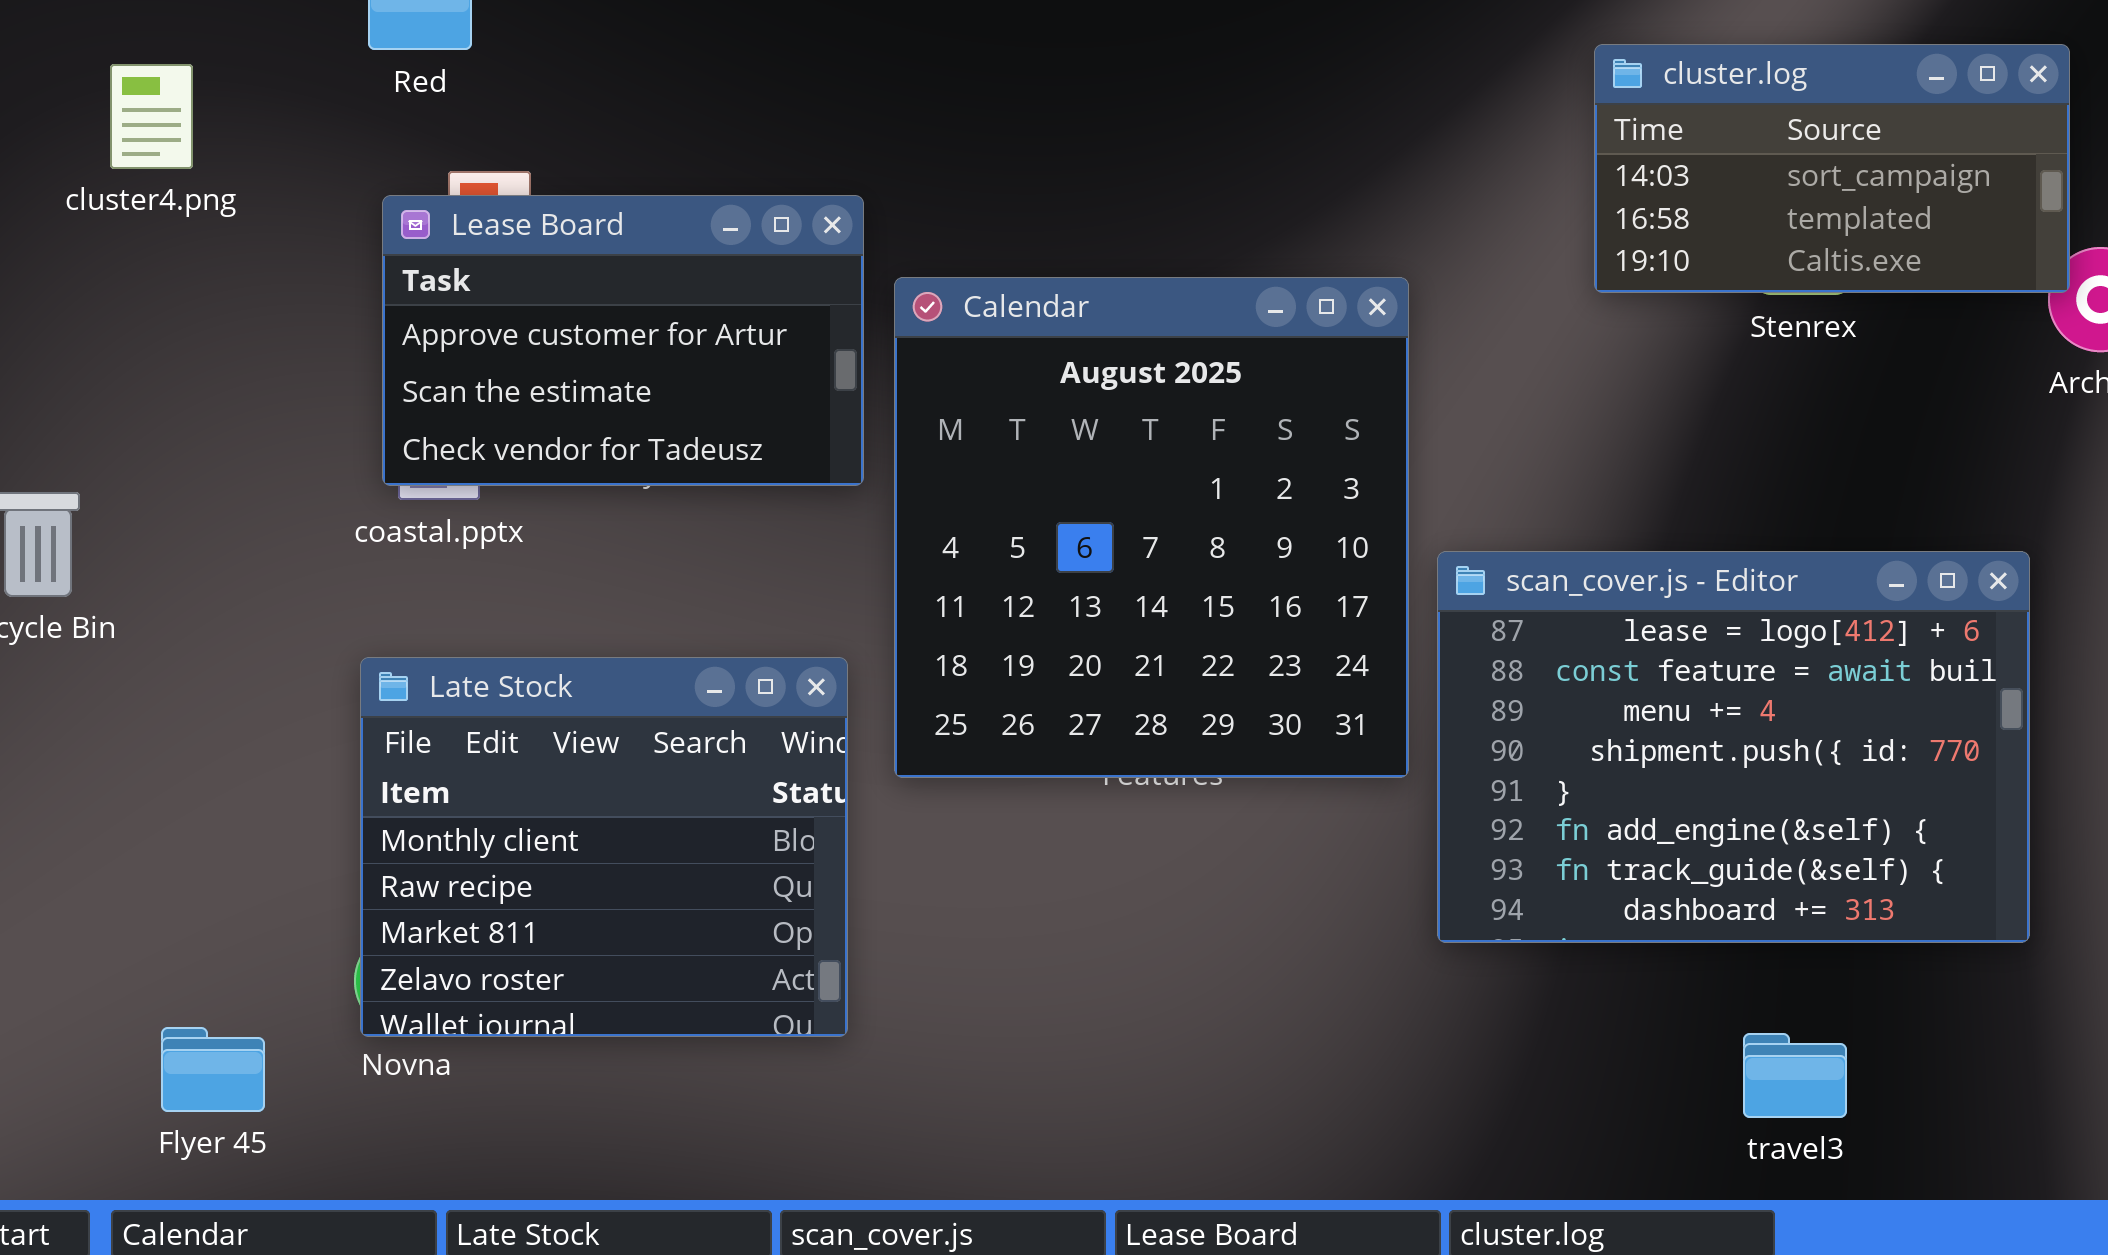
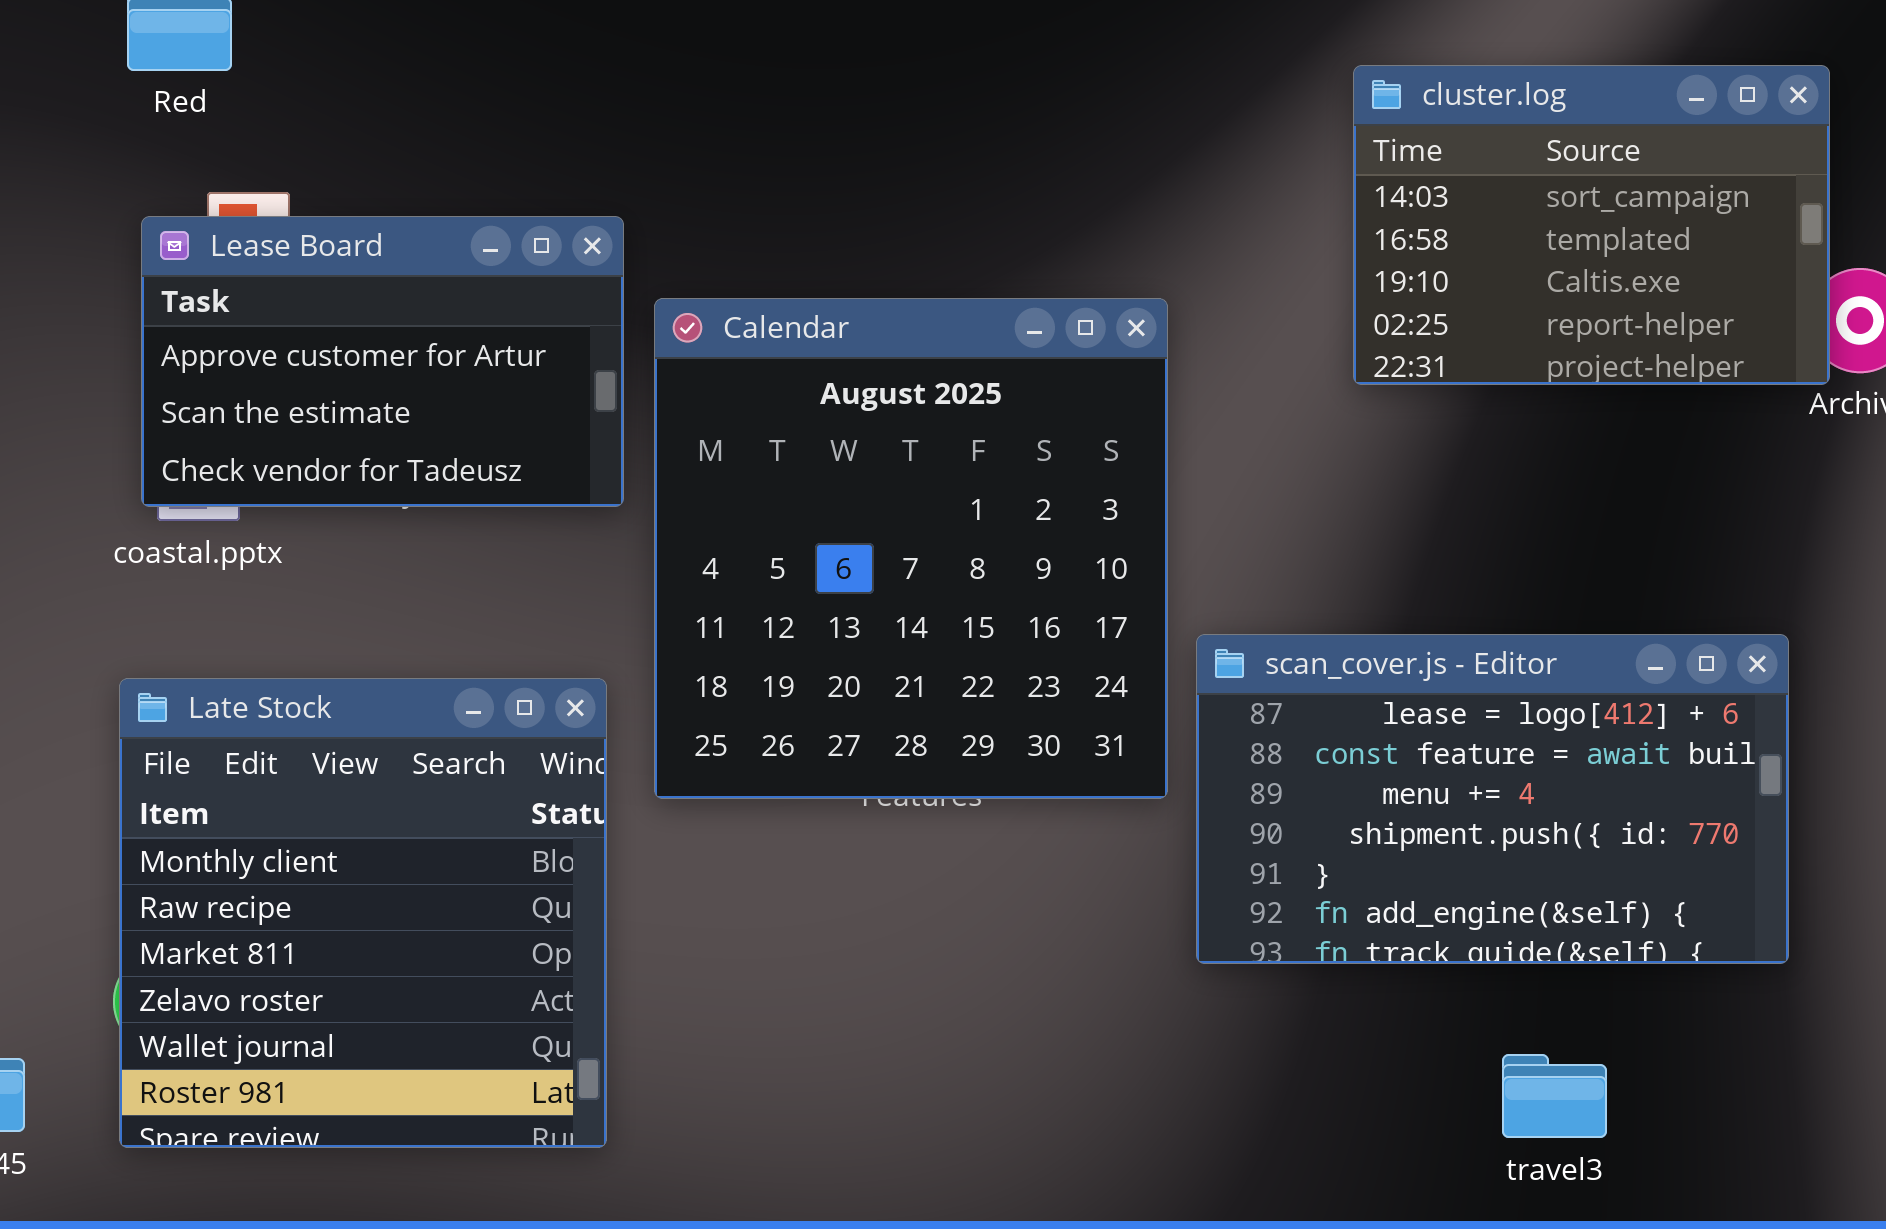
cluster.log: [1594,44,2070,293] -> [1353,65,1830,385], resized
scan_cover.js - Editor: [1437,551,2030,943] -> [1196,634,1789,964], resized
Late Stock: [360,657,848,1037] -> [119,678,607,1148], resized

